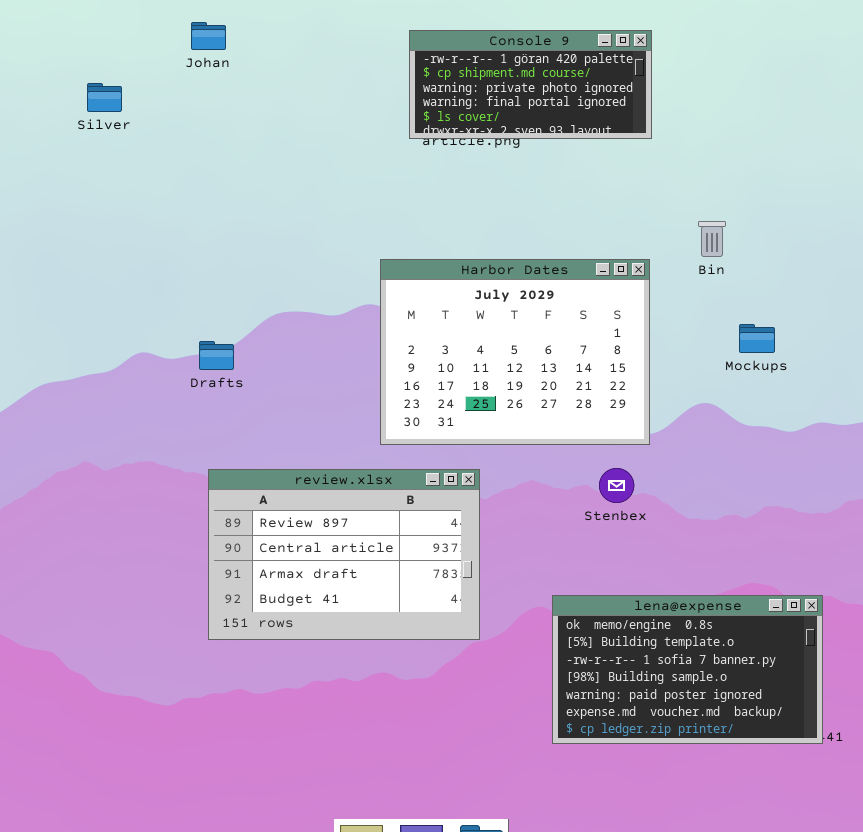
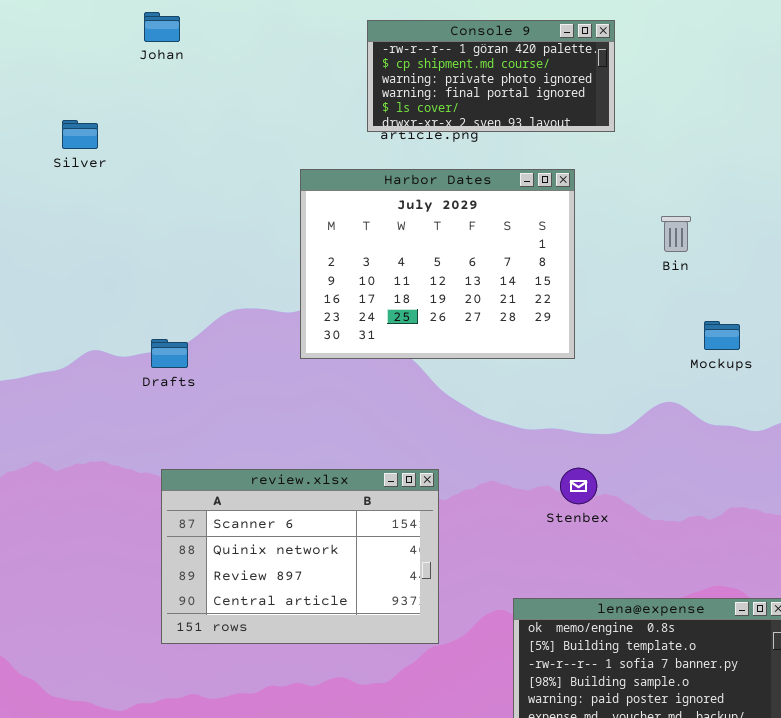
Silver: [87,83,122,112] -> [62,120,98,149], moved
Harbor Dates: [380,259,650,445] -> [300,169,575,359], moved
review.xlsx: [208,469,480,640] -> [161,469,439,644], scrolled up 2 rows

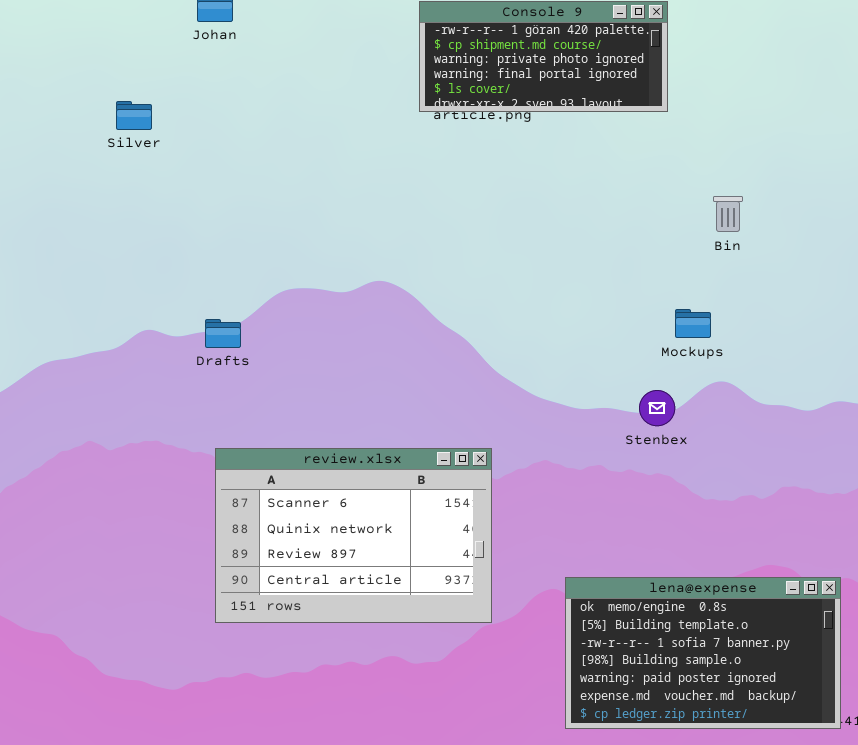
Harbor Dates: [300,169,575,359] -> none, closed
Mockups: [704,321,740,350] -> [675,309,711,338], moved
Stenbex: [560,468,597,504] -> [639,390,675,426], moved

